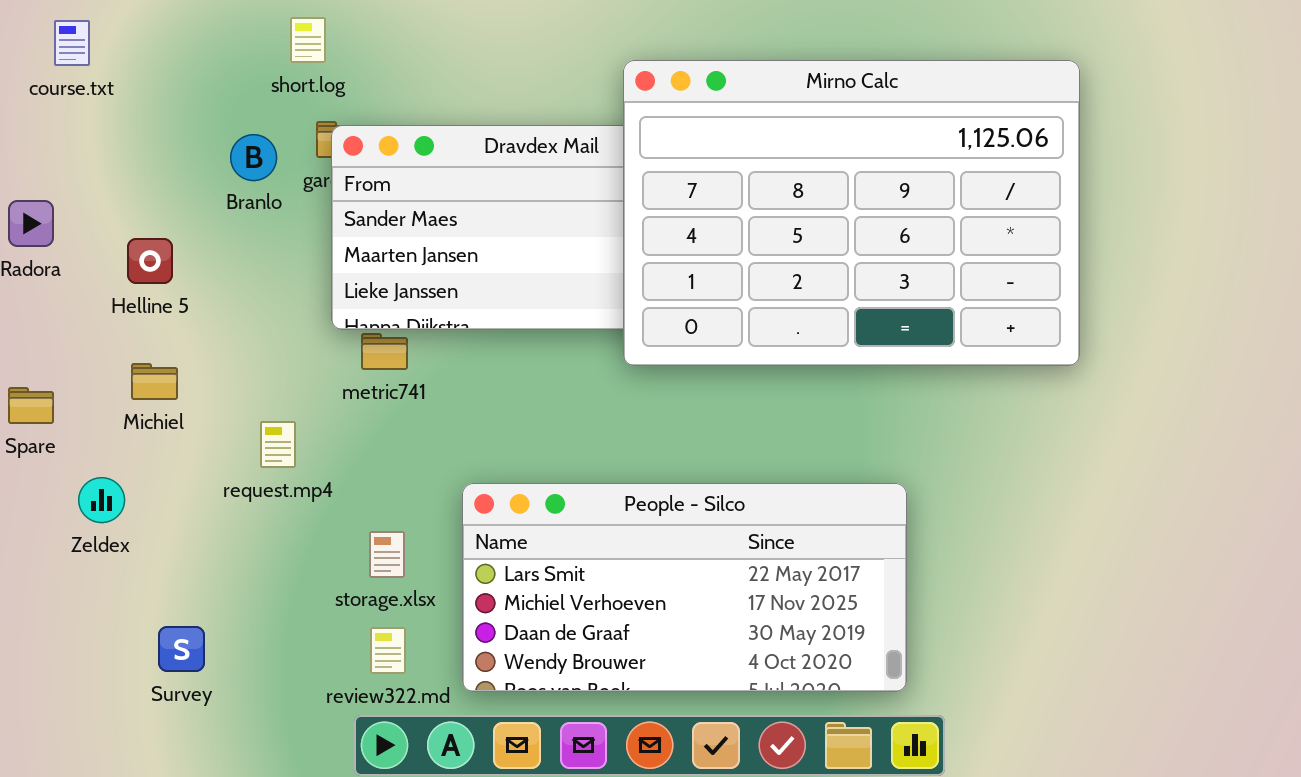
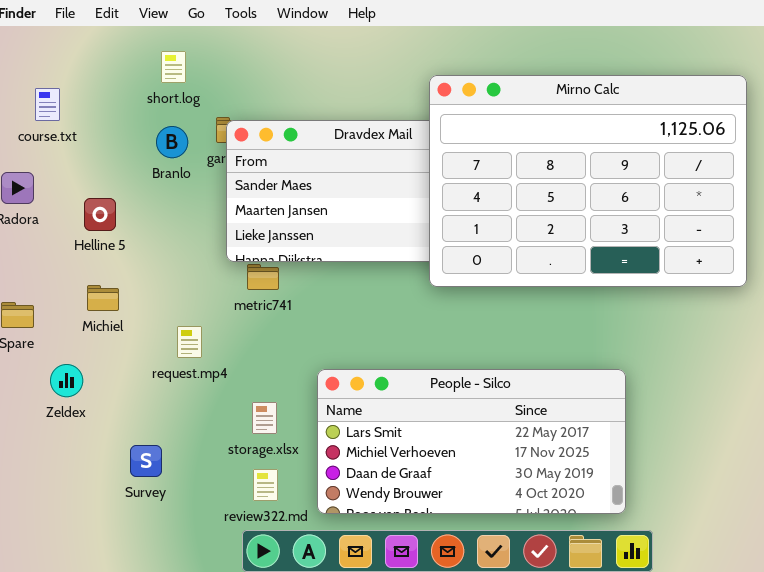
short.log: [290,17,326,63] -> [161,51,186,83], moved
course.txt: [54,20,90,66] -> [35,88,60,121], moved
Survey: [158,626,205,672] -> [130,445,162,477], moved

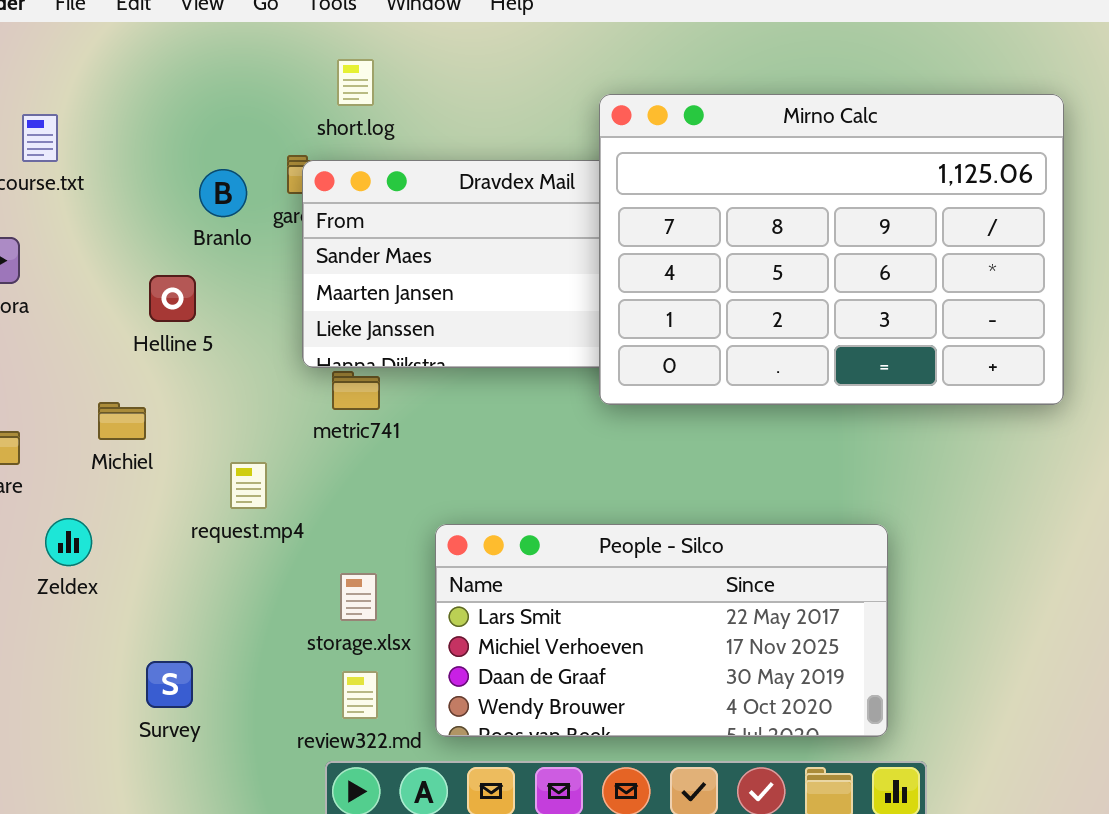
short.log: [161,51,186,83] -> [337,59,374,106], moved
Helline 5: [84,198,116,231] -> [149,275,196,322], moved
Survey: [130,445,162,477] -> [146,661,193,708], moved

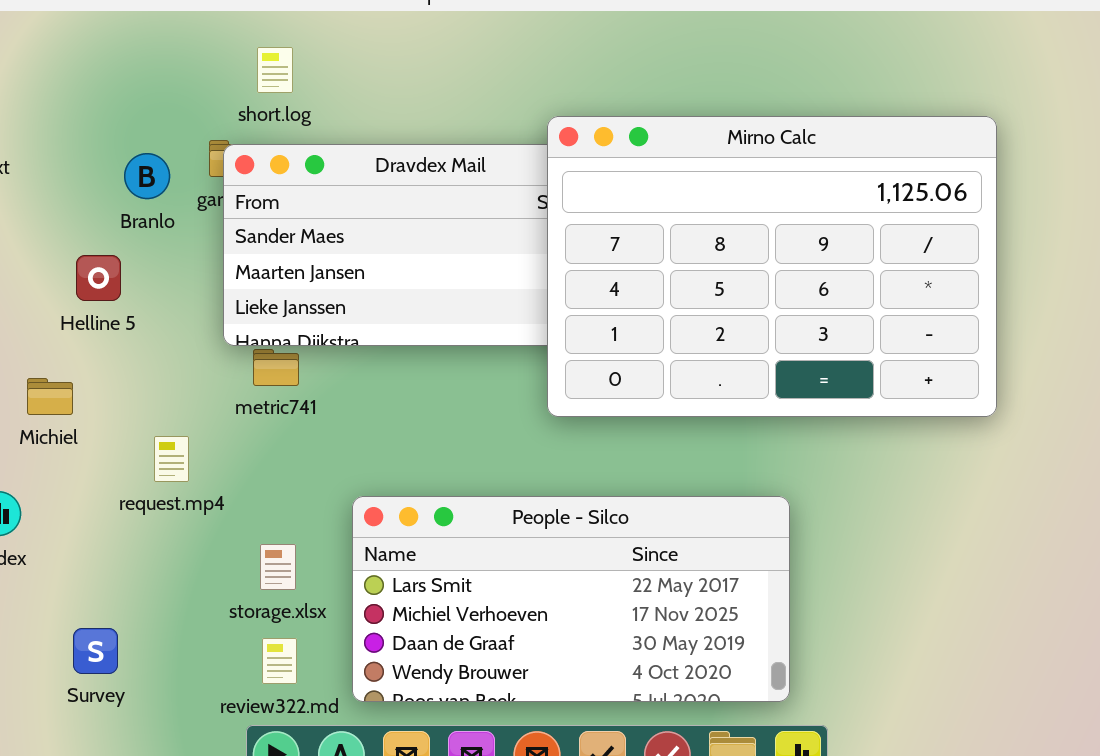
Mirno Calc: [599,94,1064,405] -> [547,116,997,417], moved

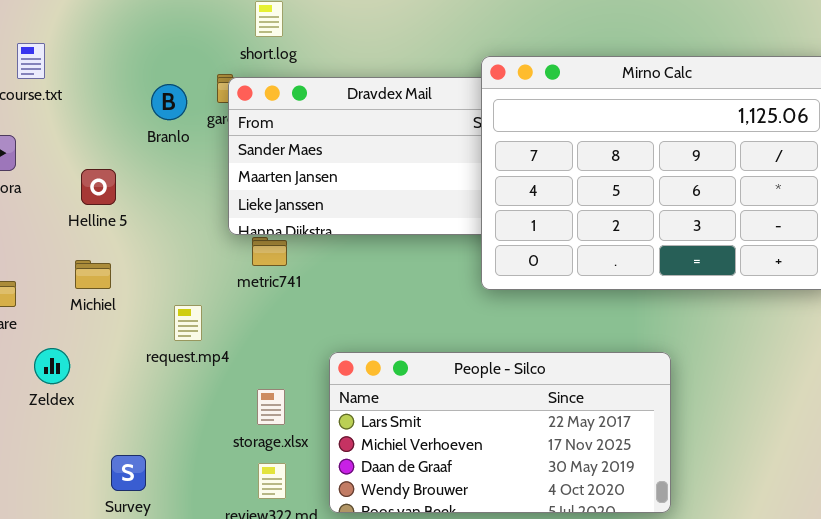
Helline 5: [76,255,121,301] -> [81,169,116,205], moved

